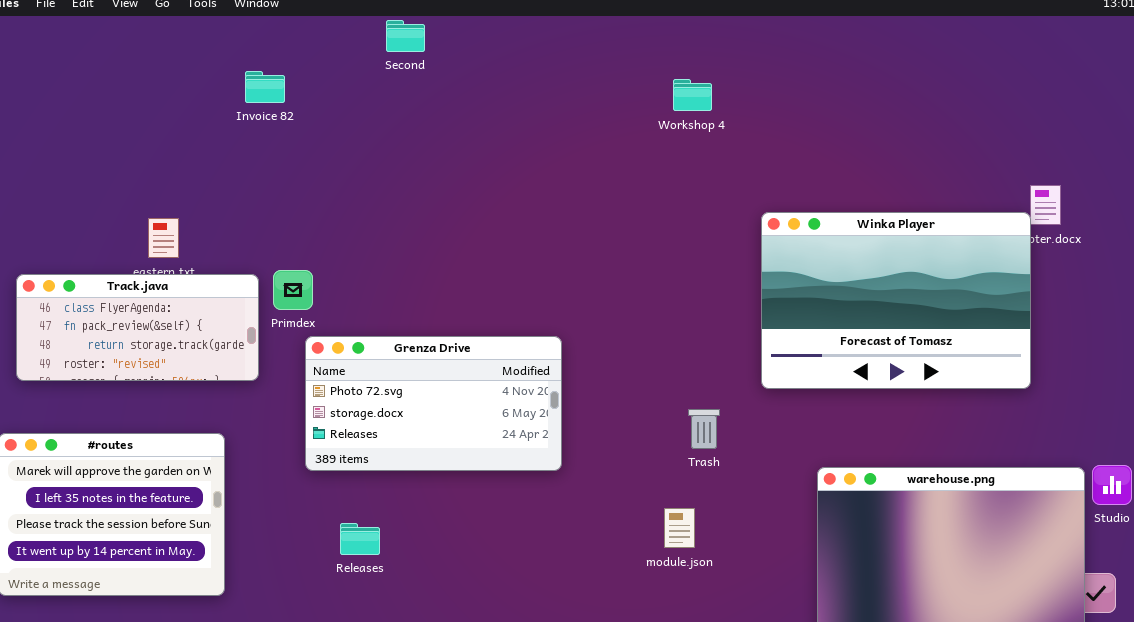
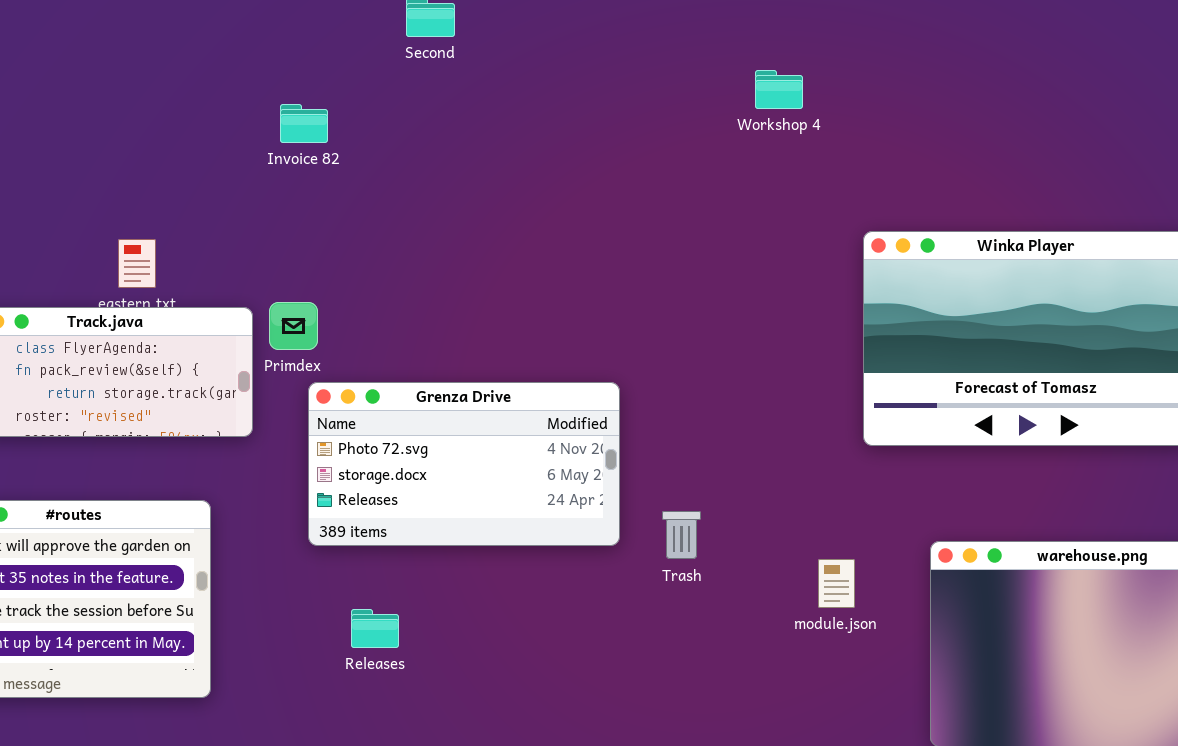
Invoice 82: [245,71,285,103] -> [280,104,328,143], moved
Trash: [688,409,720,449] -> [662,511,701,559], moved
module.json: [664,508,695,548] -> [818,559,855,608], moved

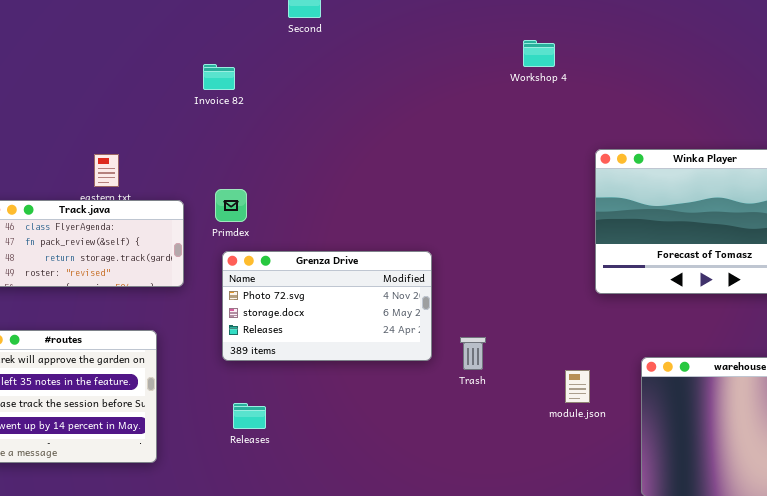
Primdex: [269,302,318,350] -> [215,189,247,222], moved
Releases: [351,609,399,648] -> [233,403,266,429], moved

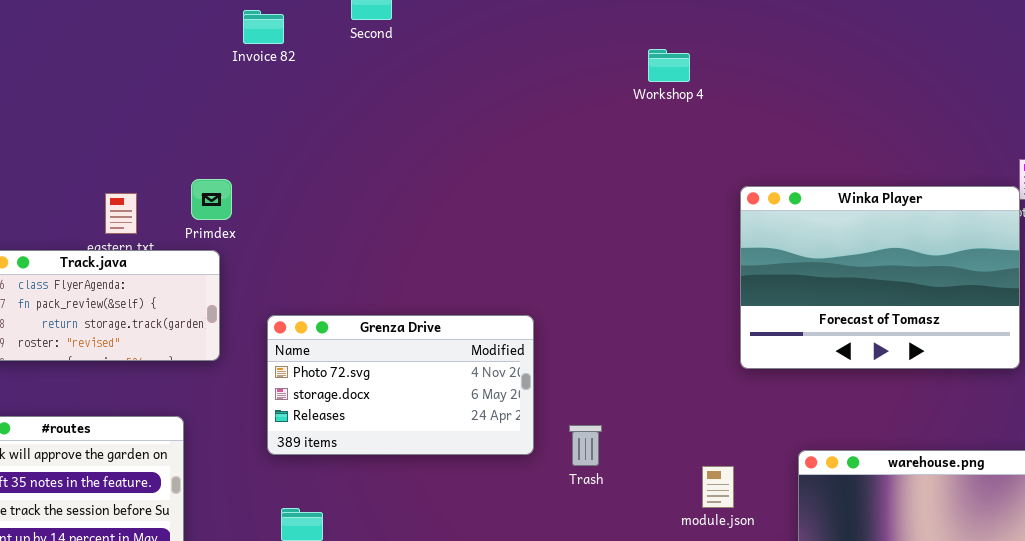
Invoice 82: [203,64,235,90] -> [243,10,284,44], moved
Primdex: [215,189,247,222] -> [191,179,232,220], moved

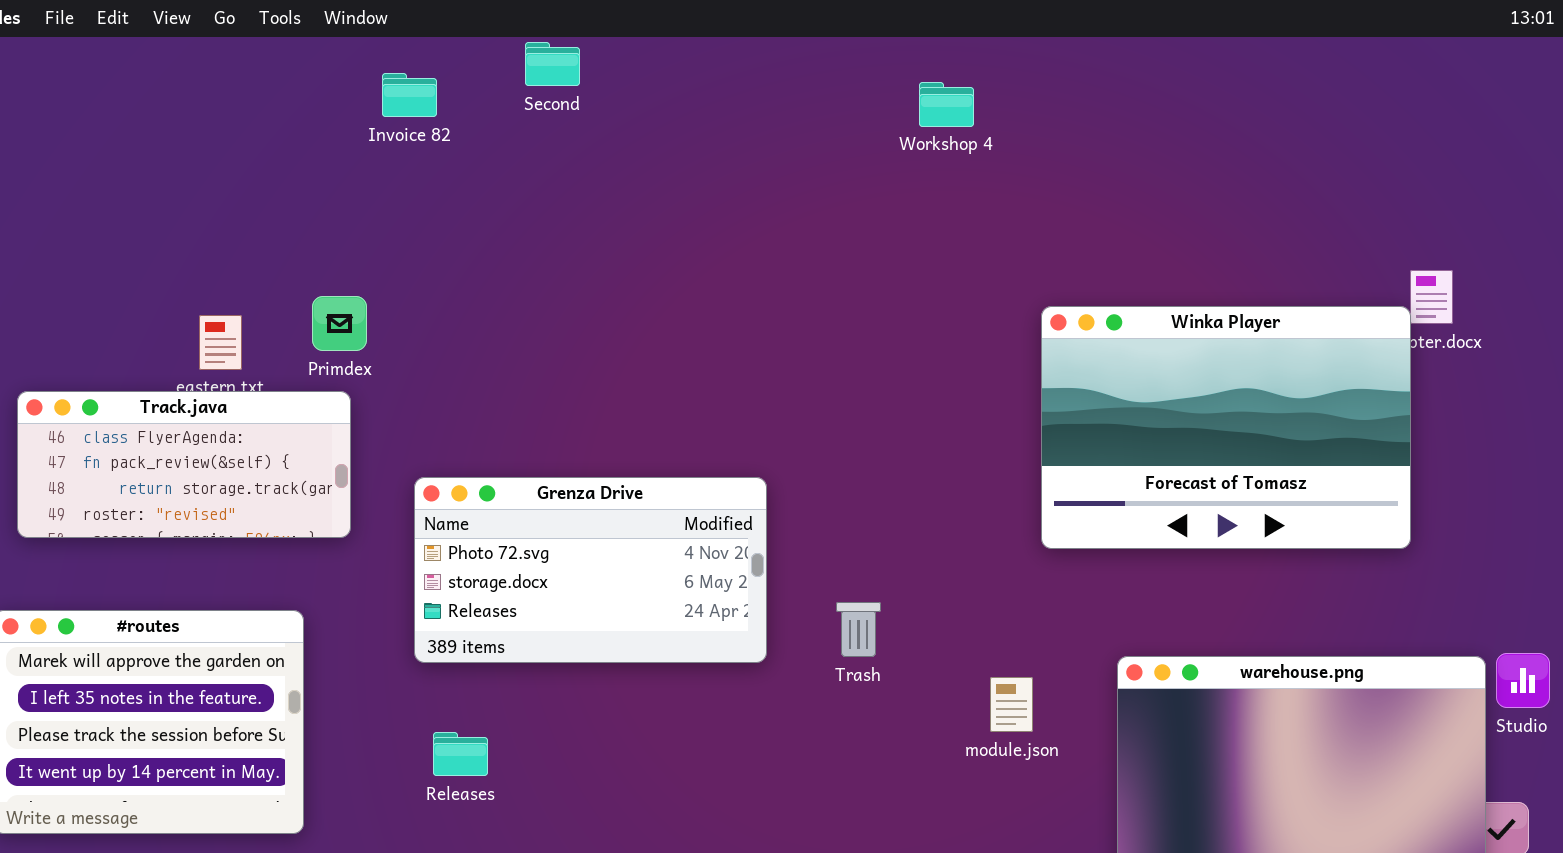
Workshop 4: [648,49,690,82] -> [919,82,974,127], moved
Trash: [569,425,602,466] -> [836,602,881,657], moved

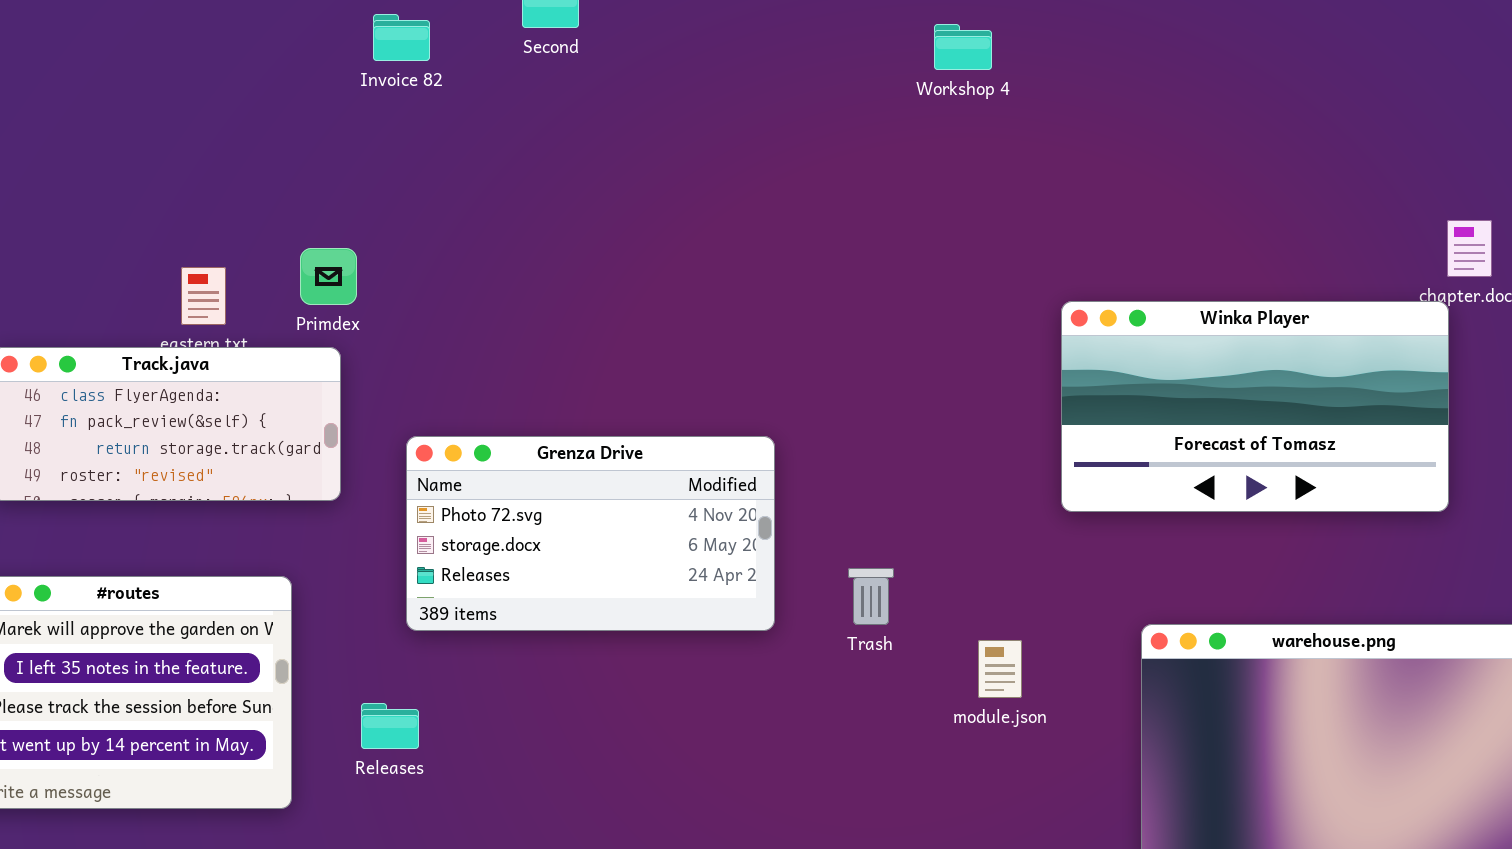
Winka Player: [1041,306,1411,549] -> [1061,301,1449,512], resized
module.json: [990,677,1033,732] -> [978,640,1022,698], moved
Releases: [433,732,488,776] -> [361,703,419,749], moved

